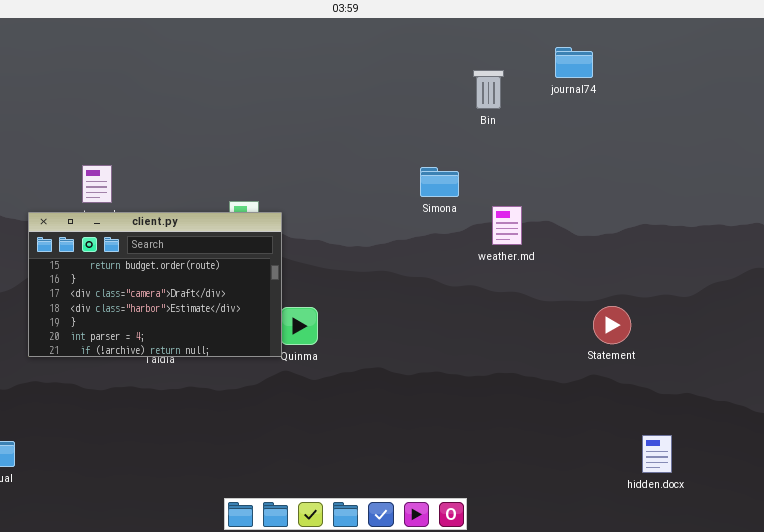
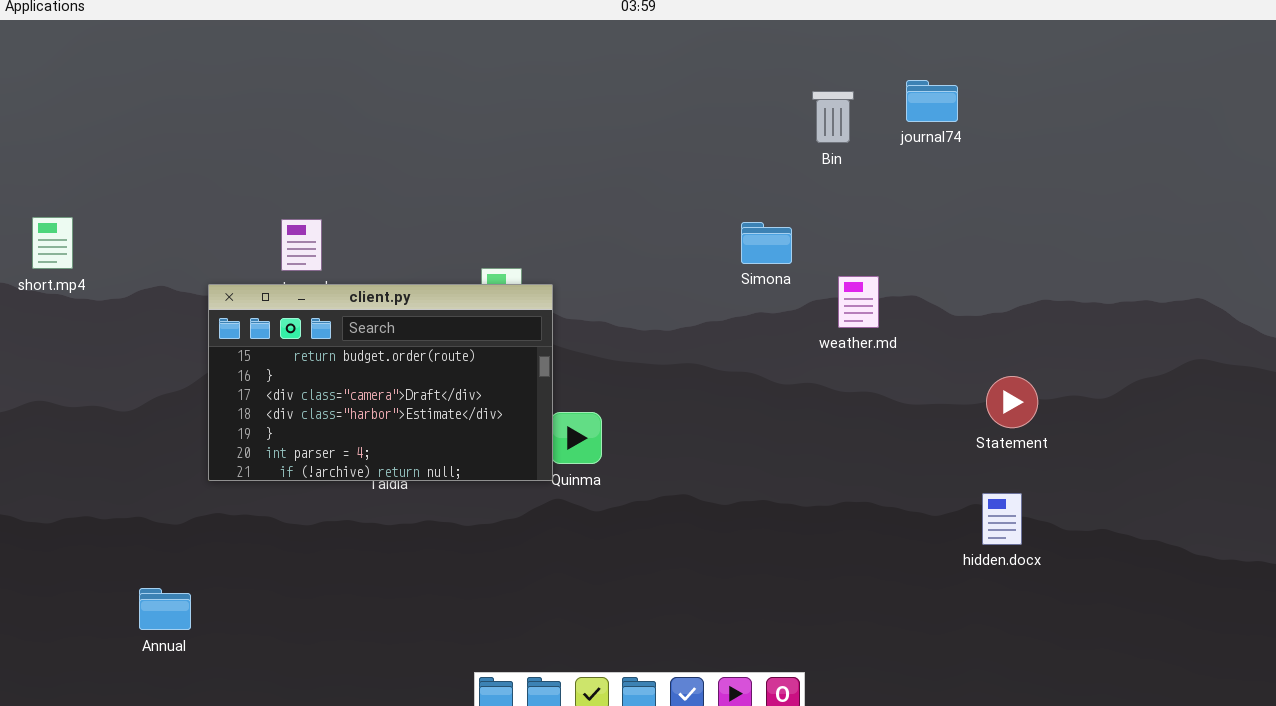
journal74: [555,47,593,78] -> [906,80,958,122], moved
Statement: [593,306,631,344] -> [986,376,1038,428], moved
hidden.docx: [642,435,672,473] -> [982,493,1022,545], moved

